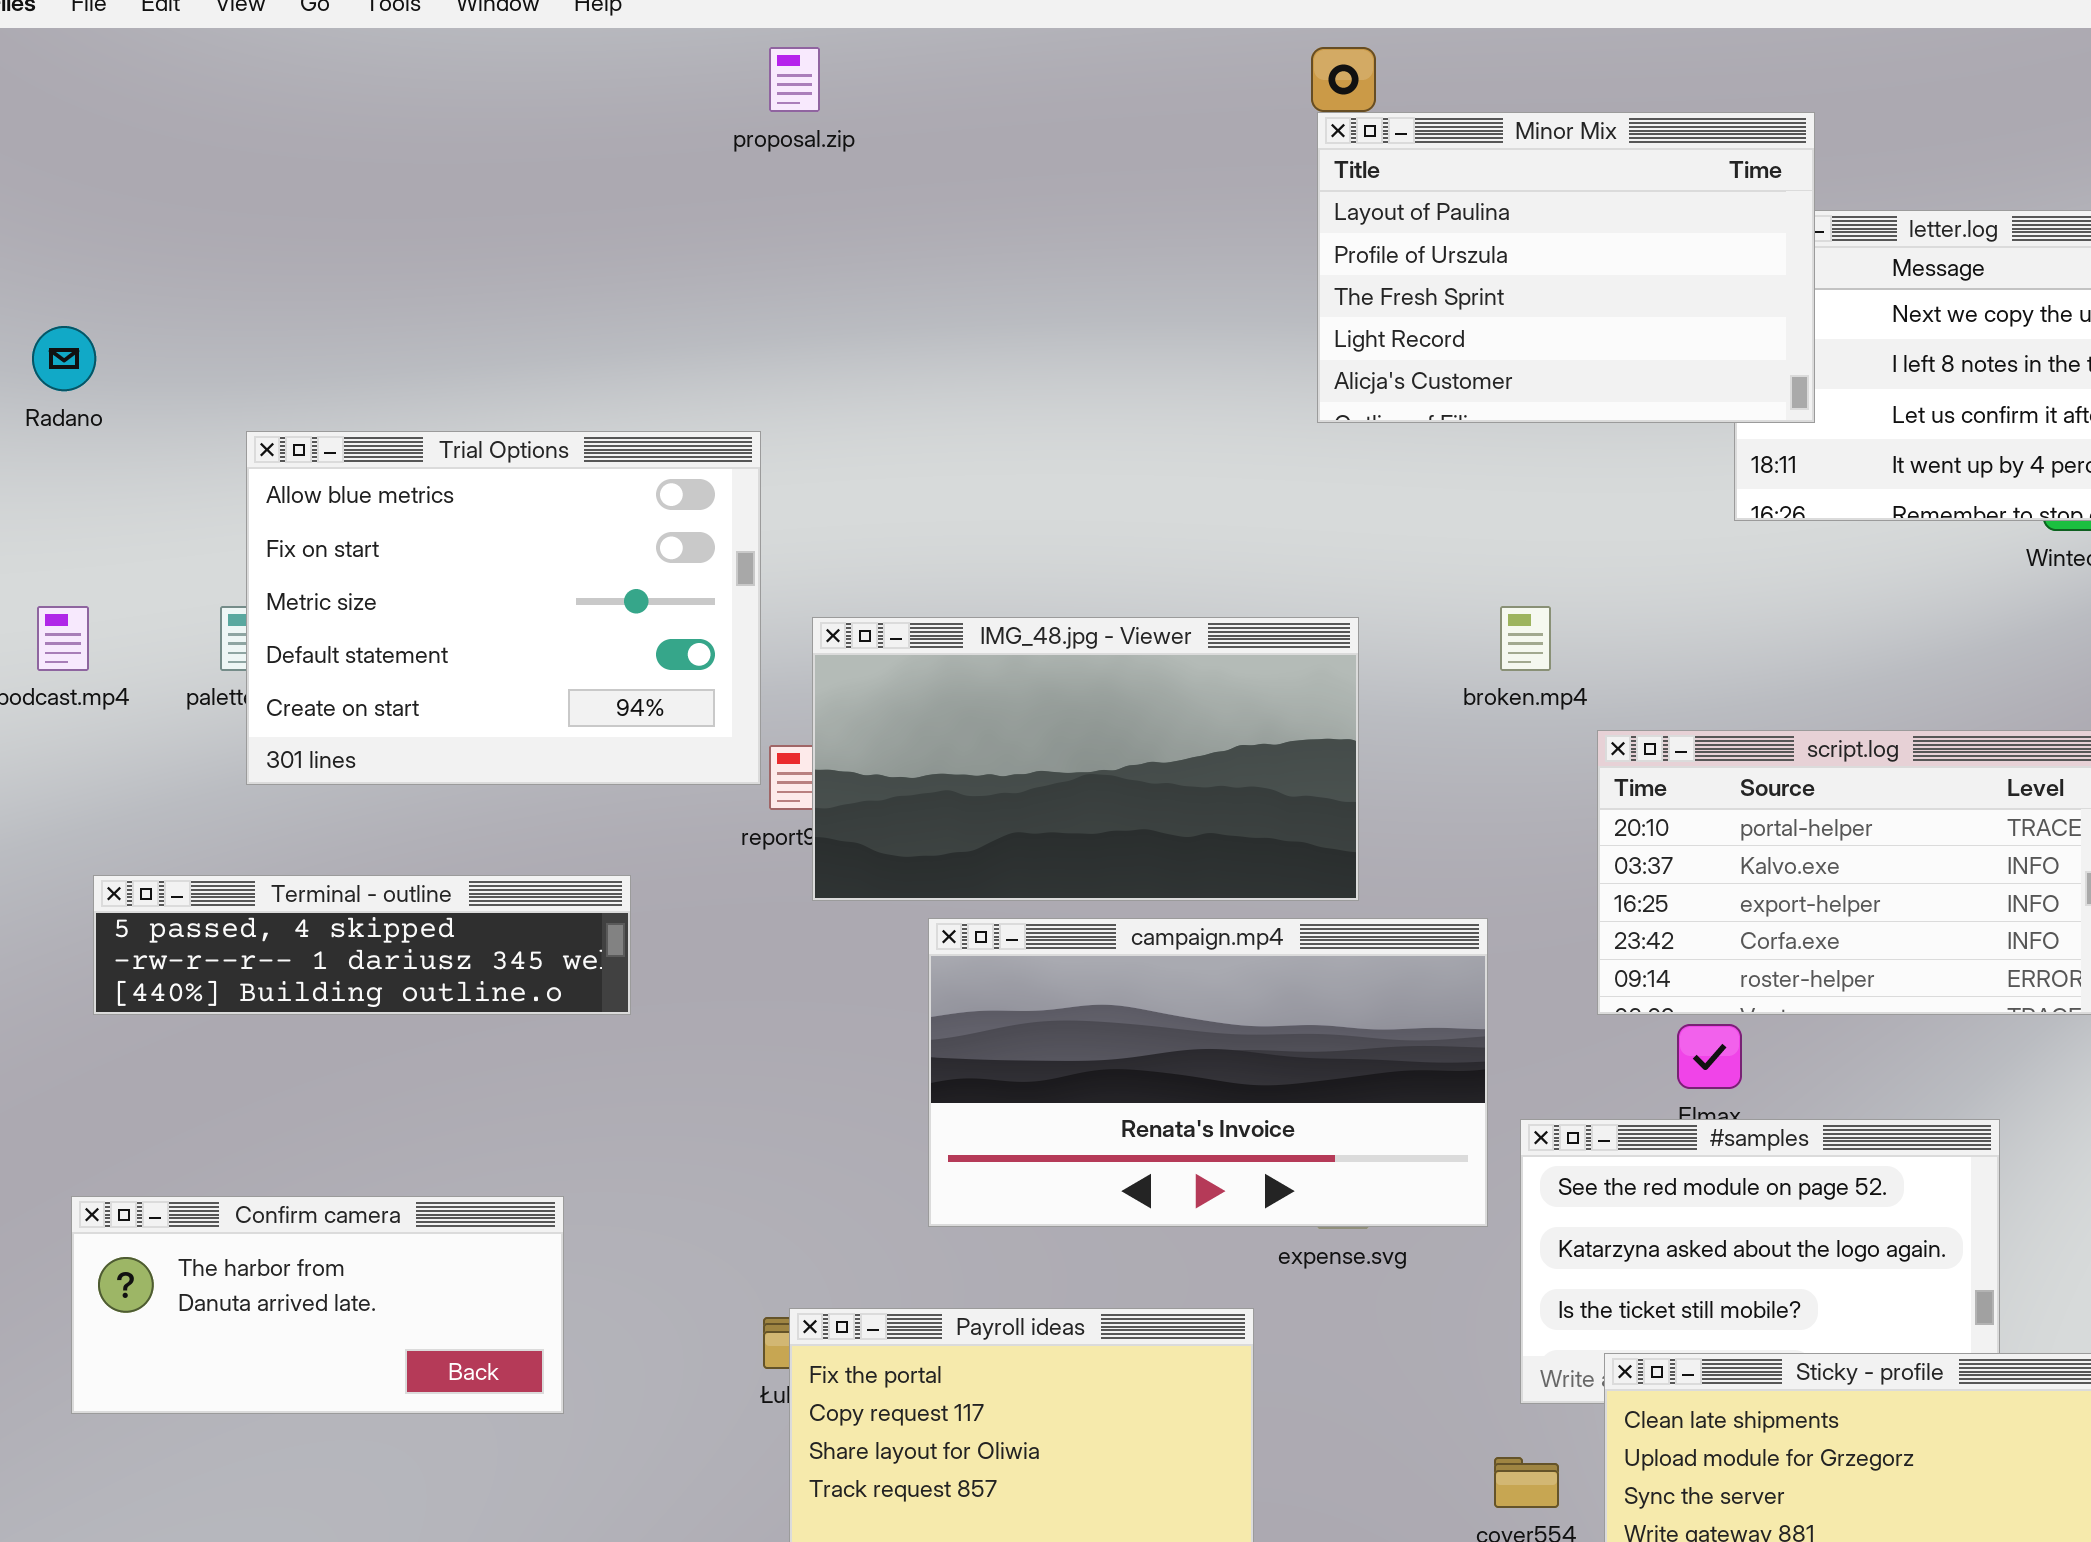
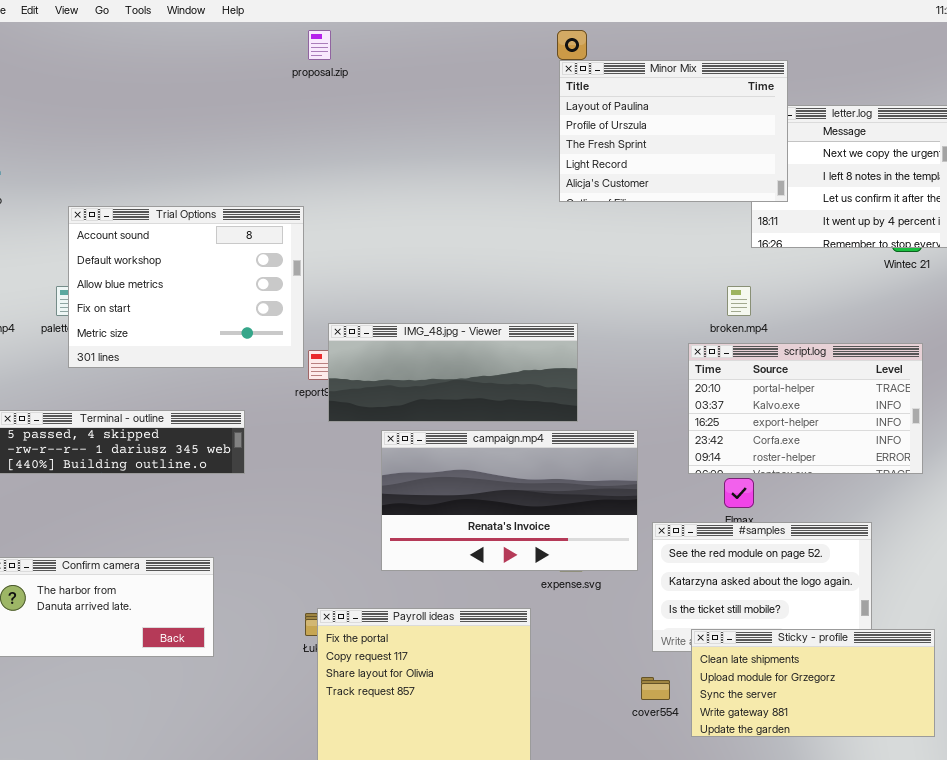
Trial Options: [246,431,761,785] -> [68,206,304,368], scrolled up 2 rows
broken.mp4: [1500,606,1551,671] -> [727,286,751,316], moved
IMG_48.jpg - Viewer: [812,617,1359,901] -> [328,323,578,422], resized

